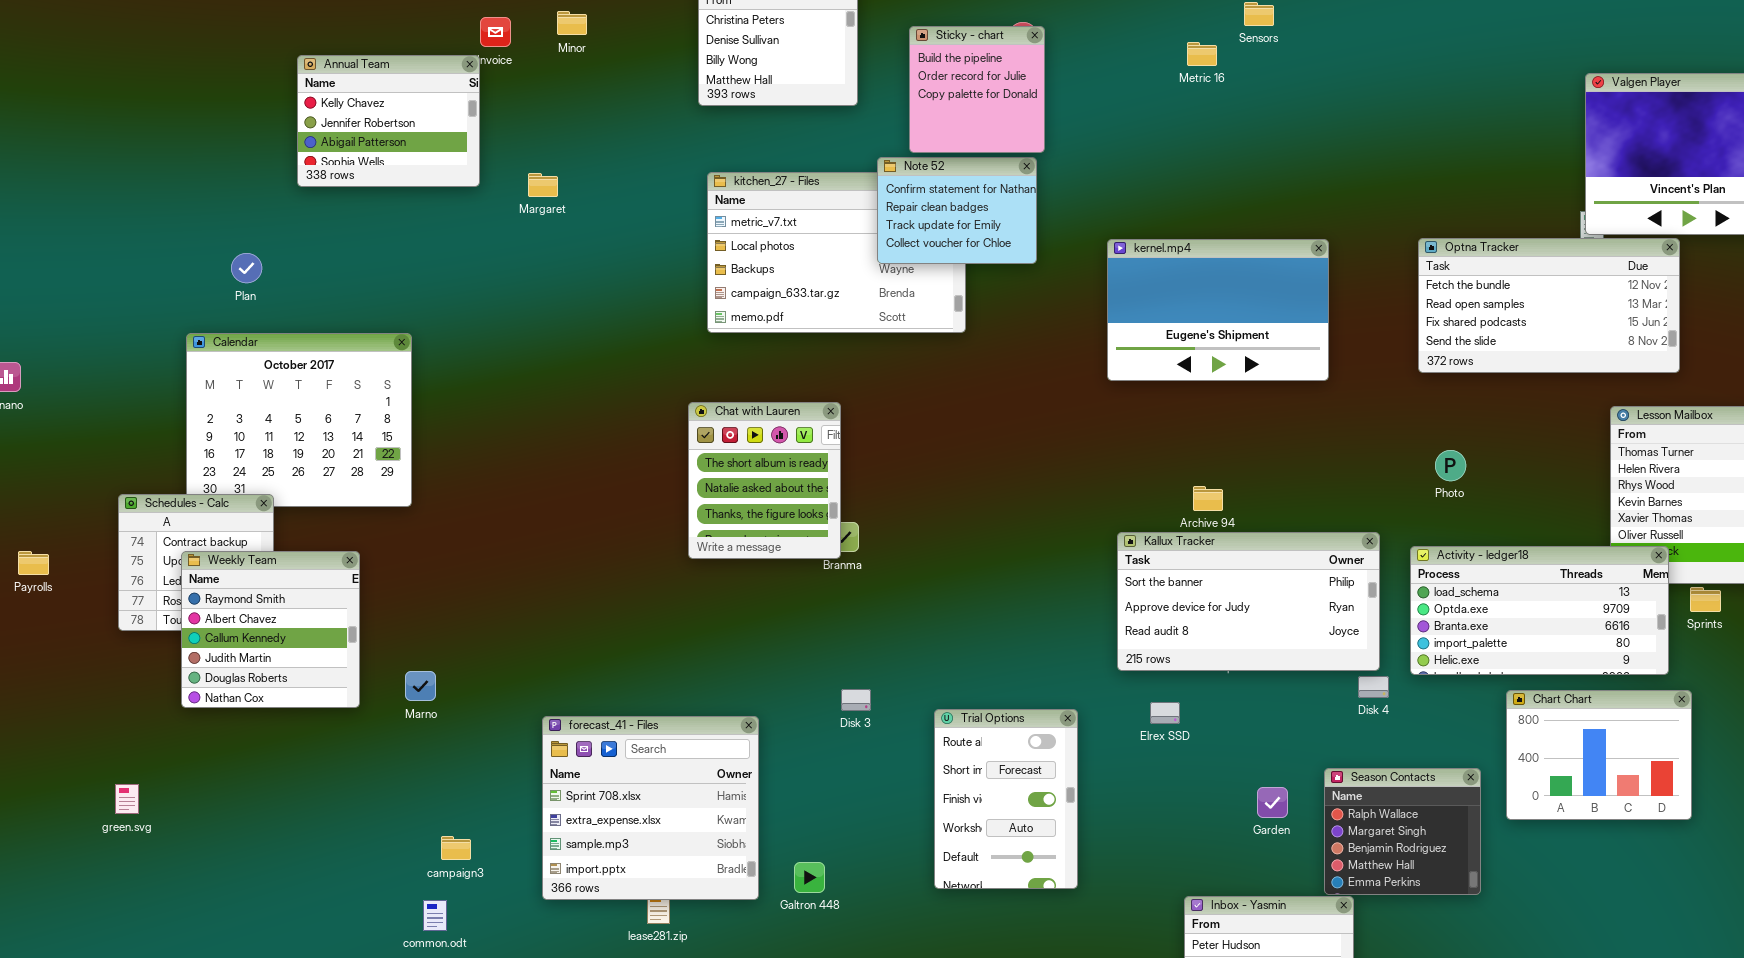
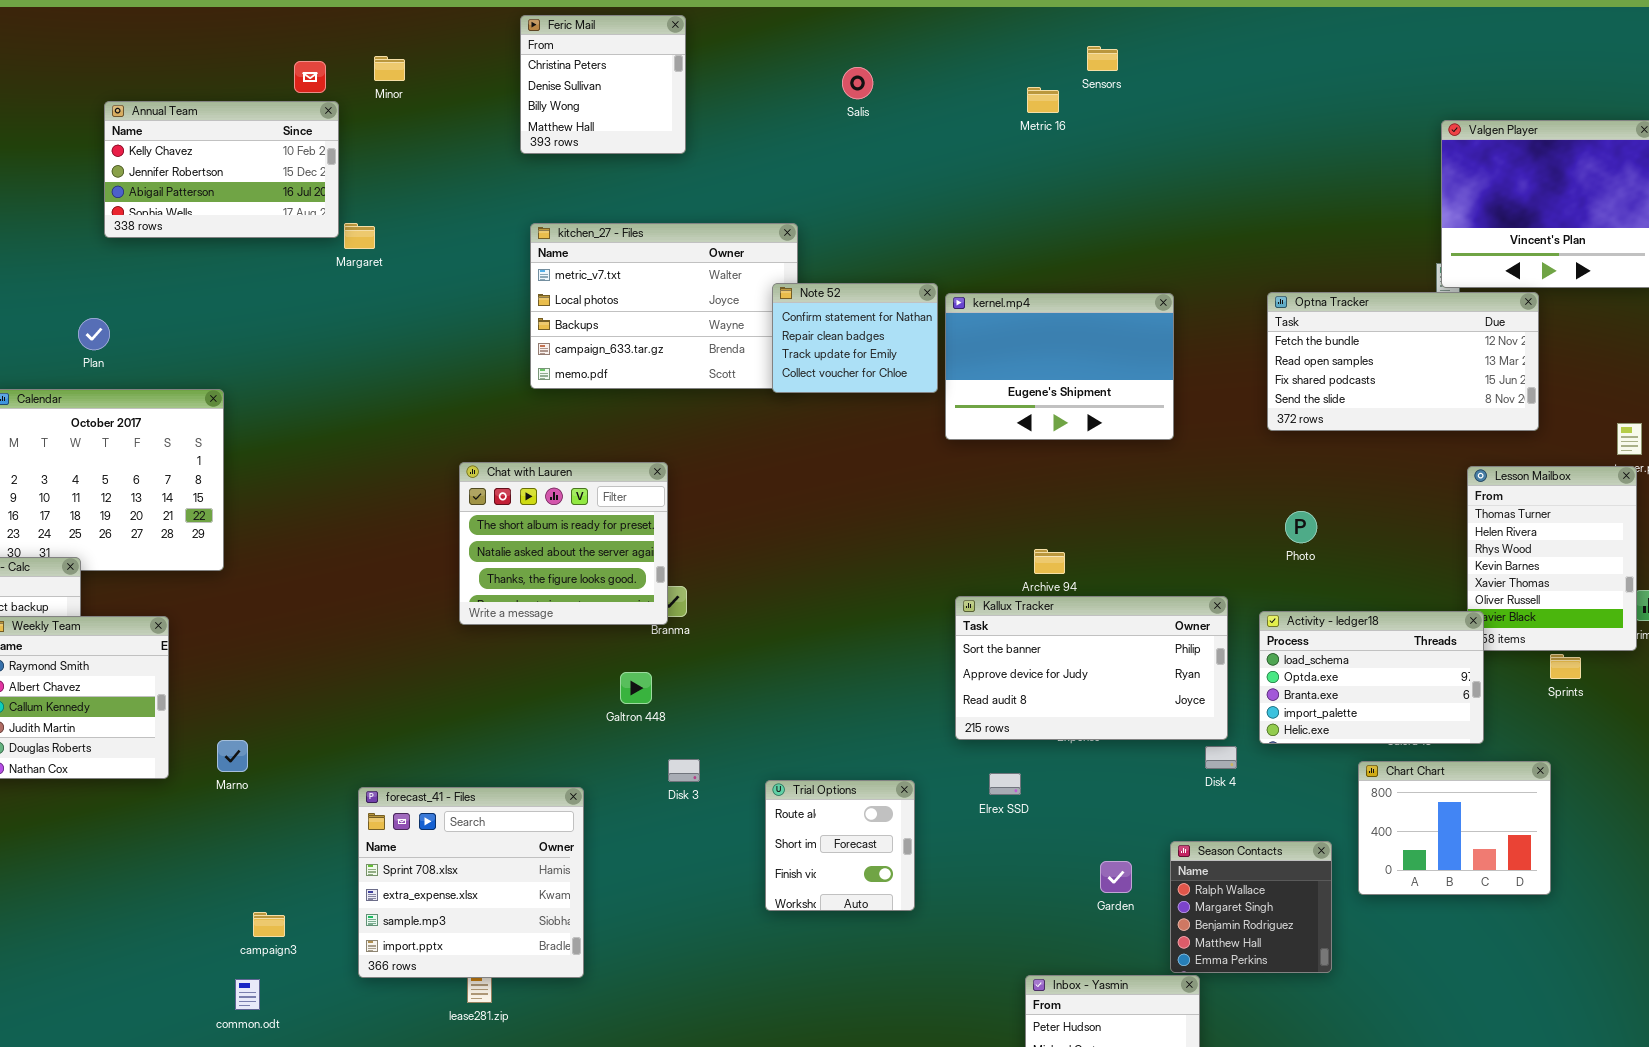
Sticky - chart: [909,26,1045,153] -> none, closed
Annual Team: [297,55,480,187] -> [104,101,339,238], resized
Note 52: [877,157,1037,264] -> [772,283,938,393], moved
Plan: [231,253,262,283] -> [78,318,110,350], moved
Chat with Lauren: [688,402,841,559] -> [459,462,668,625], resized
Activity - ledger18: [1410,546,1669,675] -> [1259,611,1484,744], resized
Trial Options: [934,709,1078,889] -> [765,780,915,911], resized
Galtron 448: [794,862,825,893] -> [620,672,652,704], moved

